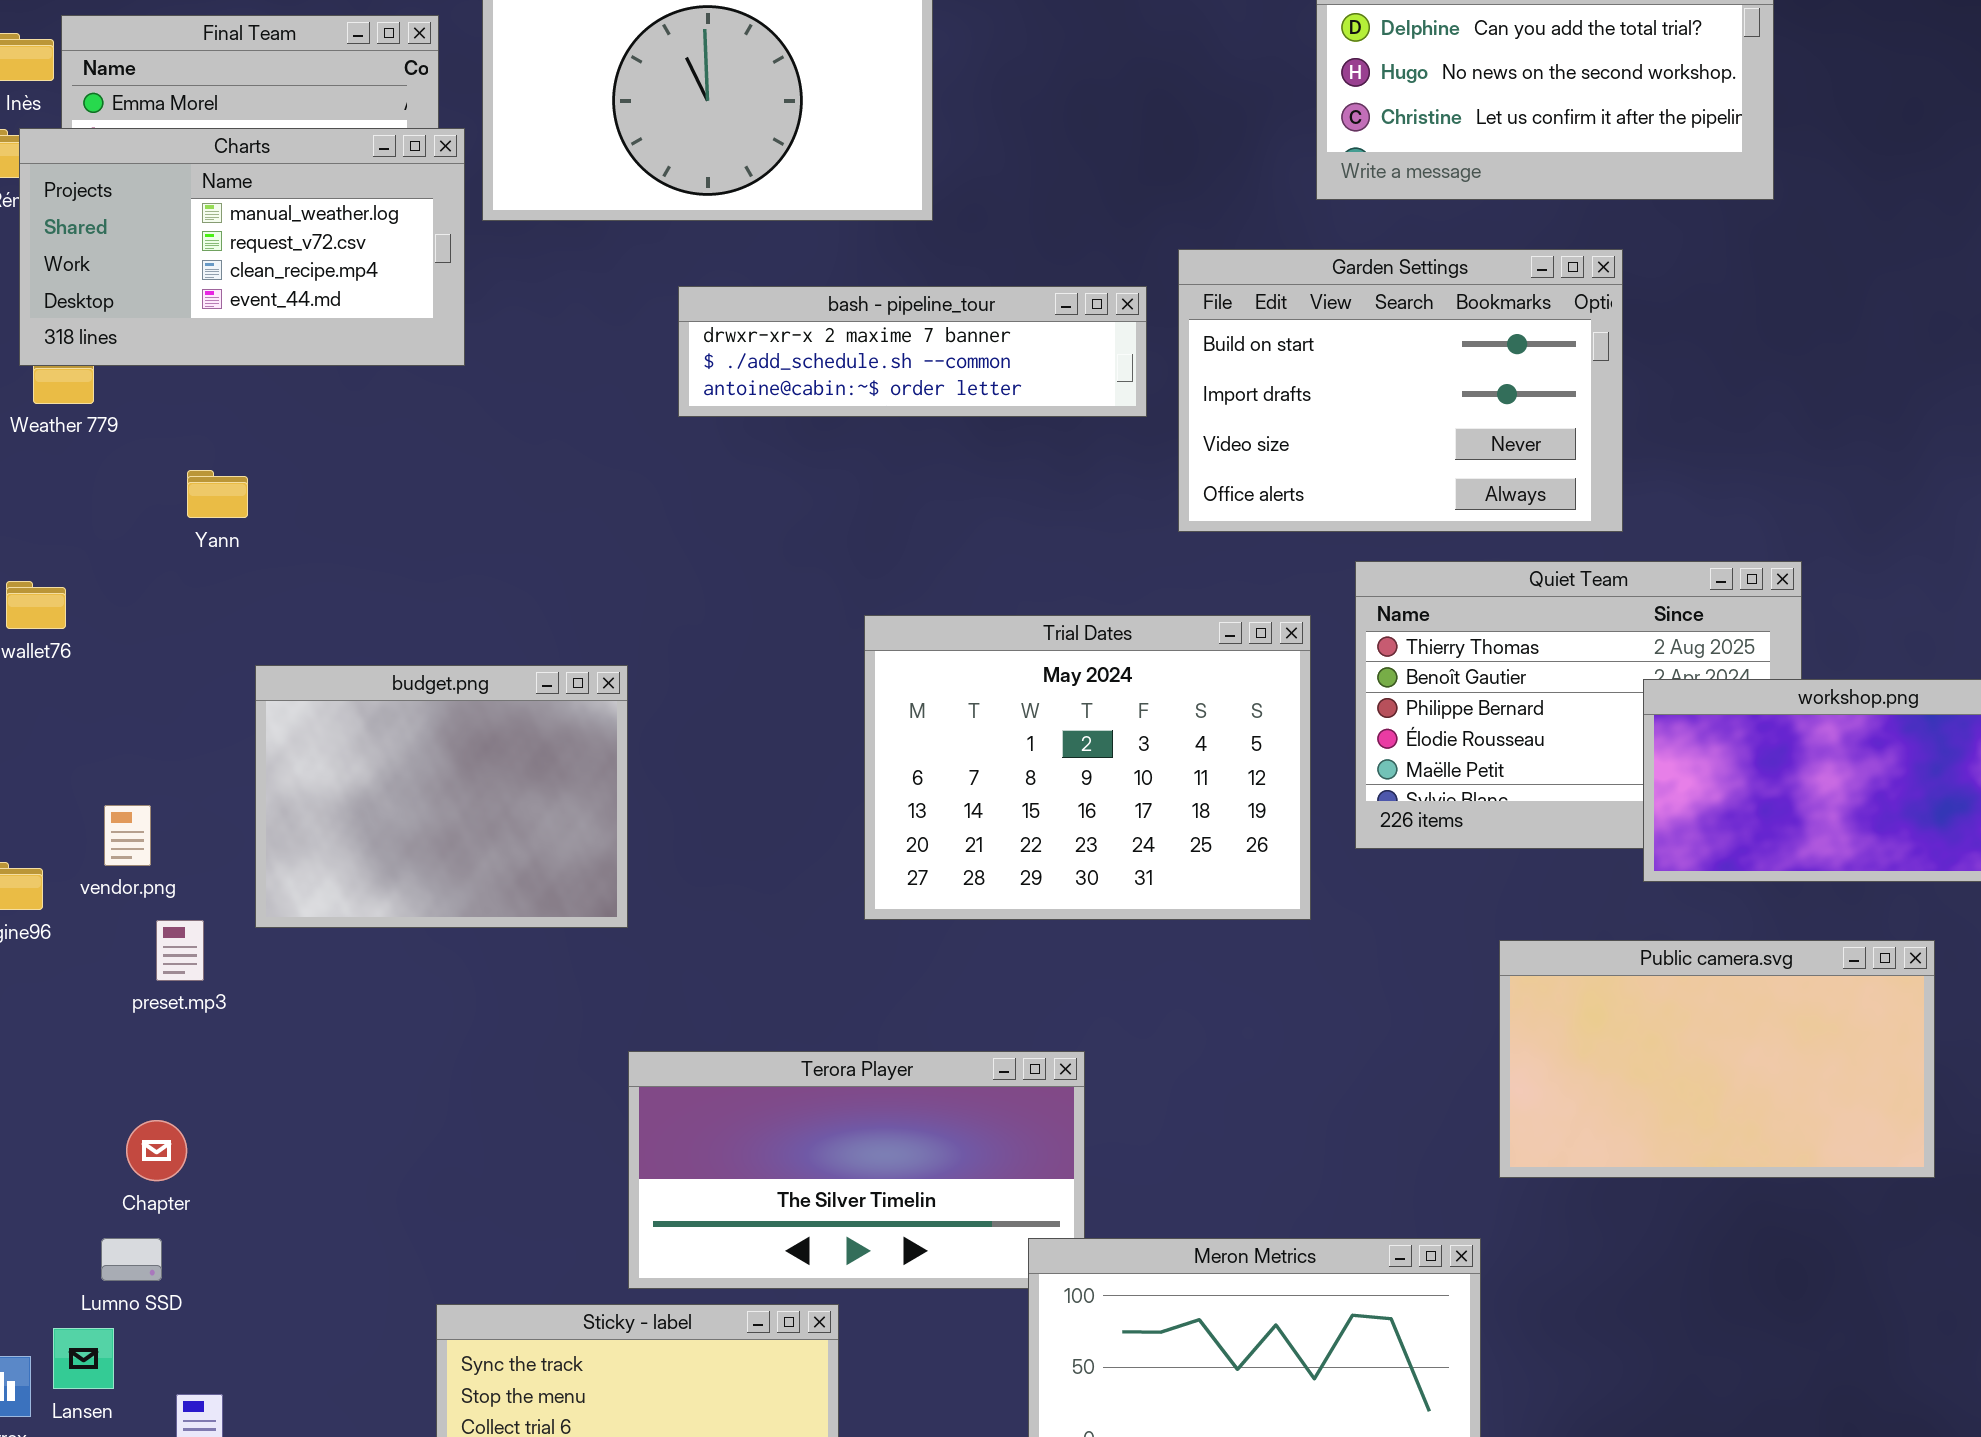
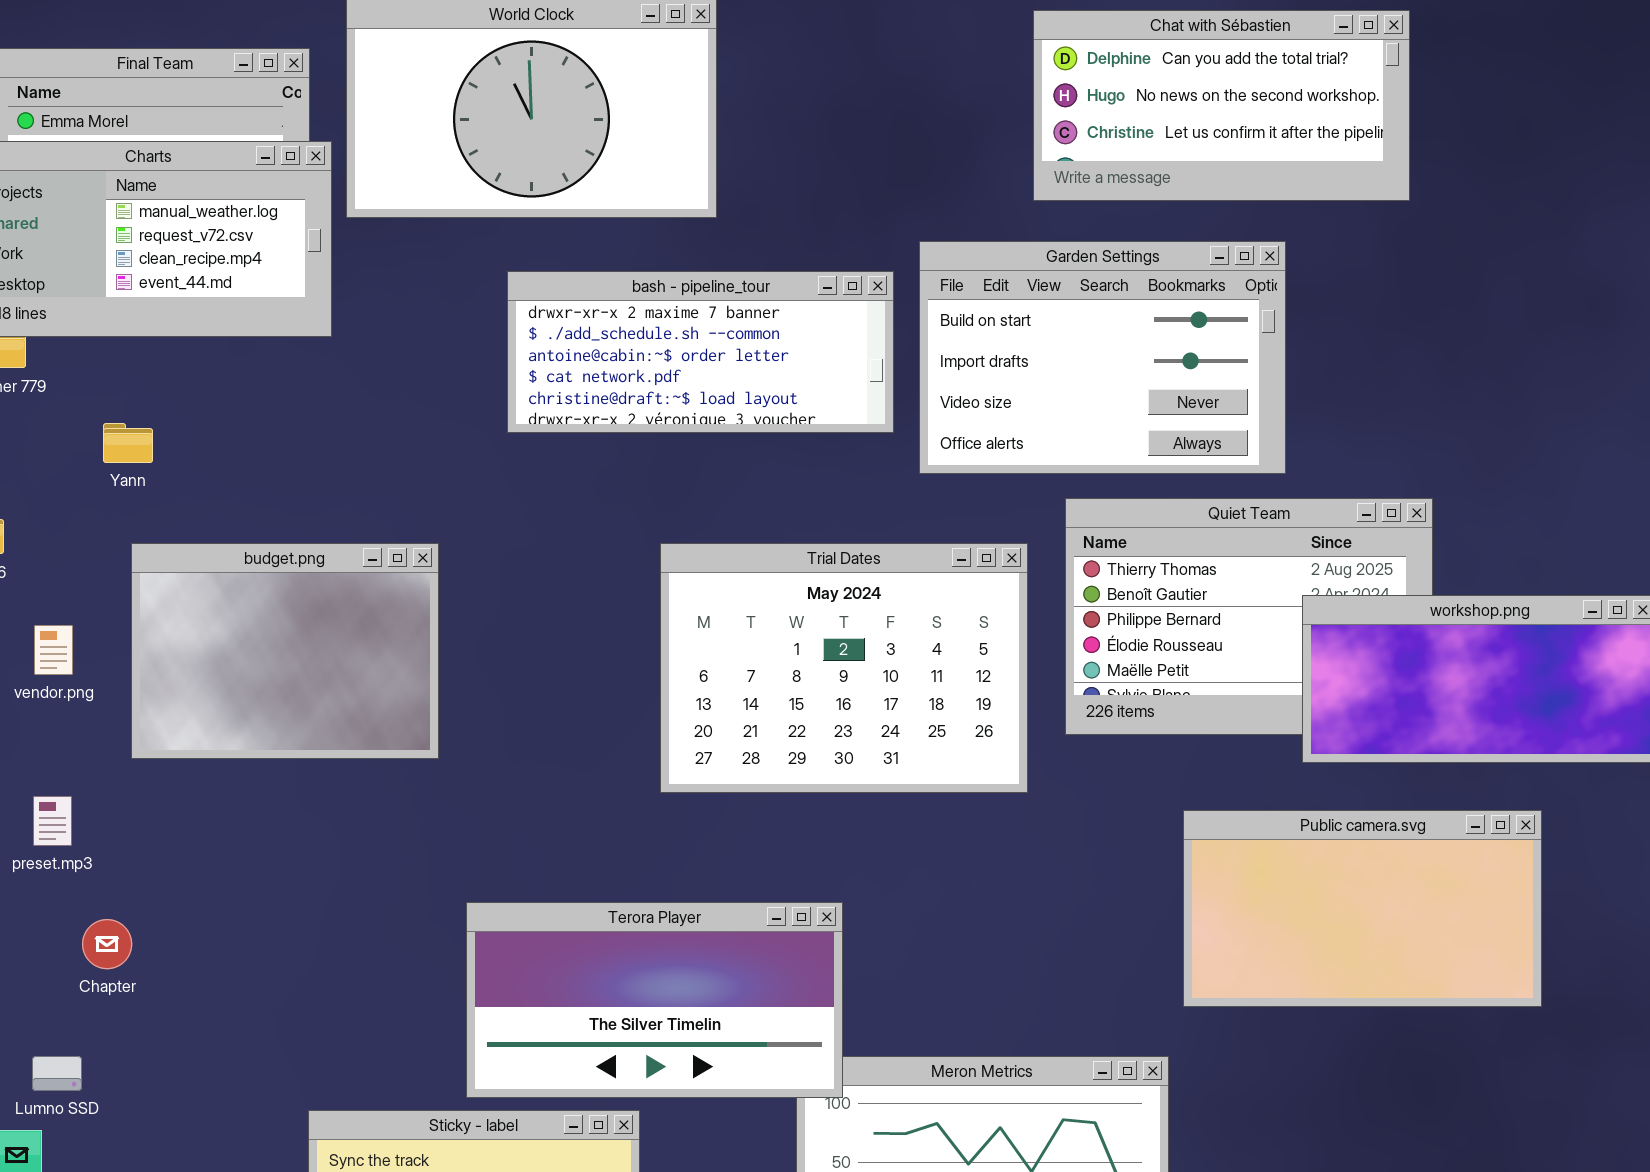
bash - pipeline_tour: [678,286,1147,417] -> [507,271,894,433], resized
budget.png: [255,665,628,928] -> [131,543,439,759], moved
vendor.png: [104,805,151,866] -> [34,625,73,675], moved
preset.mp3: [156,920,204,981] -> [33,796,72,846], moved
Terora Player: [628,1051,1085,1289] -> [466,902,843,1098], raised
Chapter: [126,1120,187,1181] -> [82,919,132,969], moved

